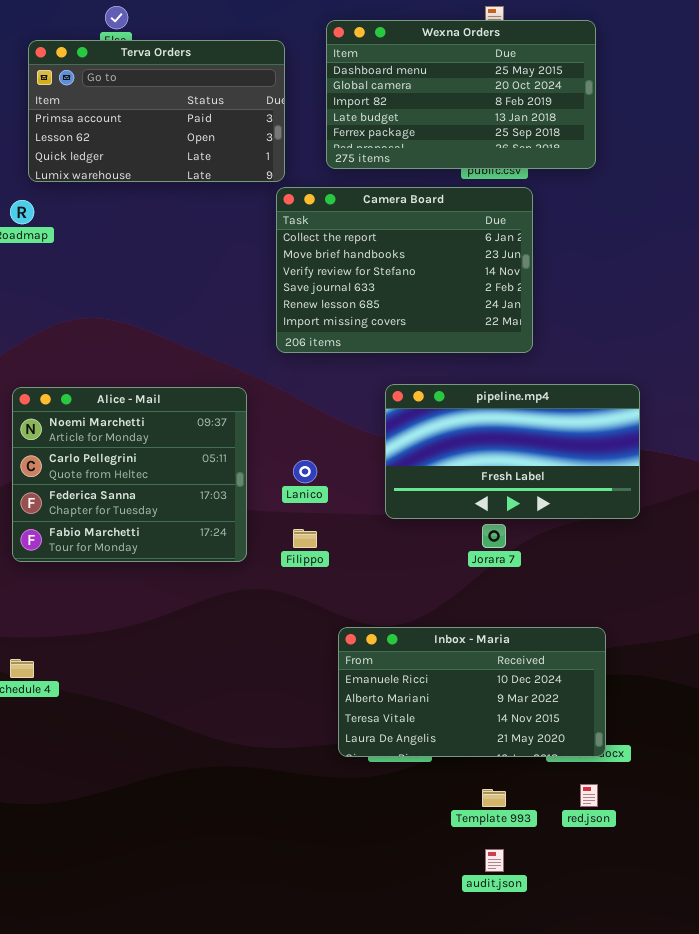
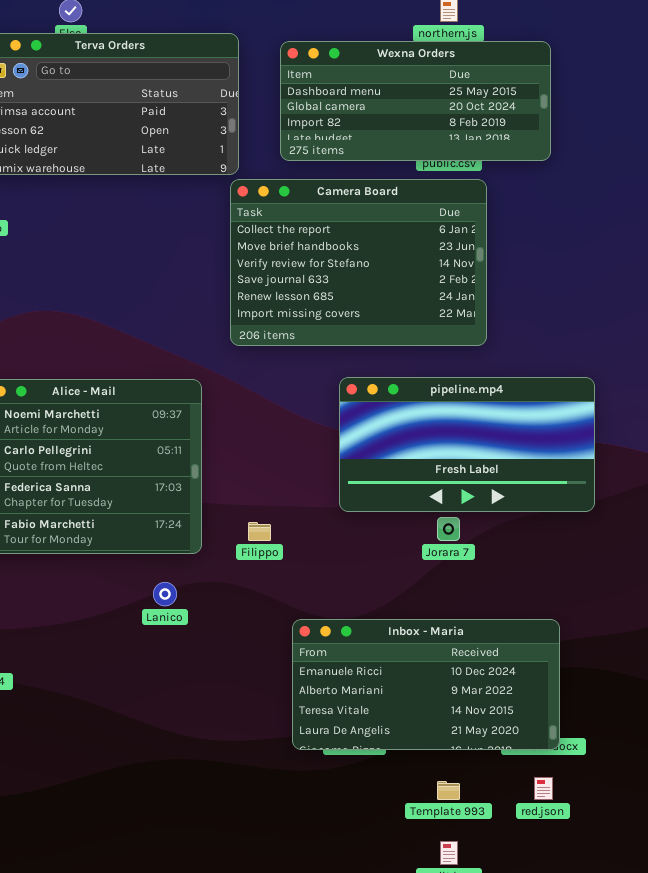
Wexna Orders: [326,20,596,169] -> [280,41,551,161], resized
Lanico: [293,460,317,483] -> [153,582,177,606], moved

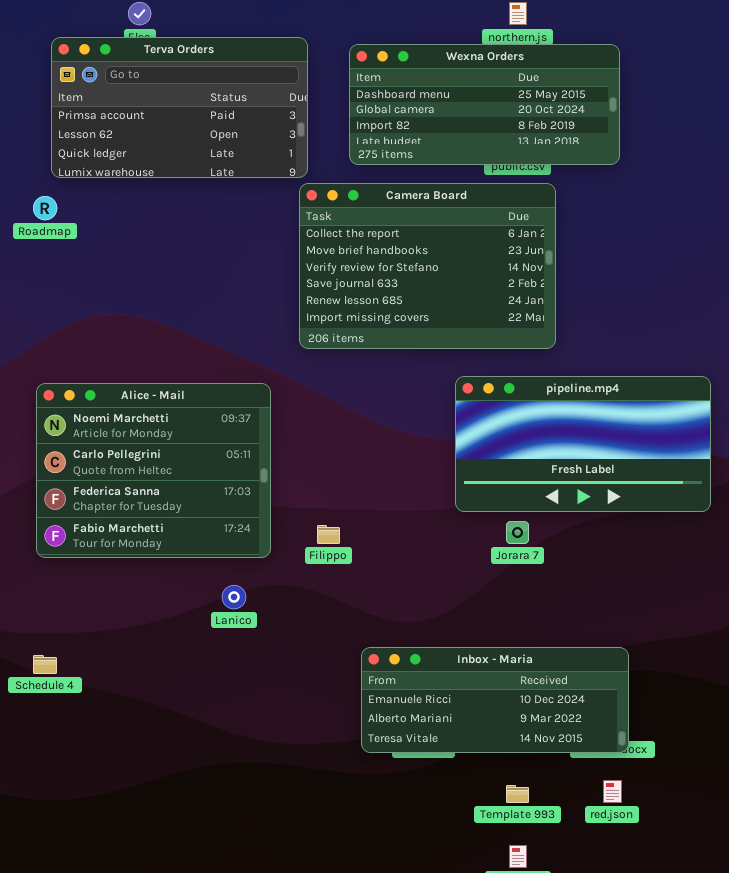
pipeline.mp4: [339,377,595,512] -> [455,376,711,512], moved
Inbox - Maria: [292,619,560,750] -> [361,647,629,753], resized

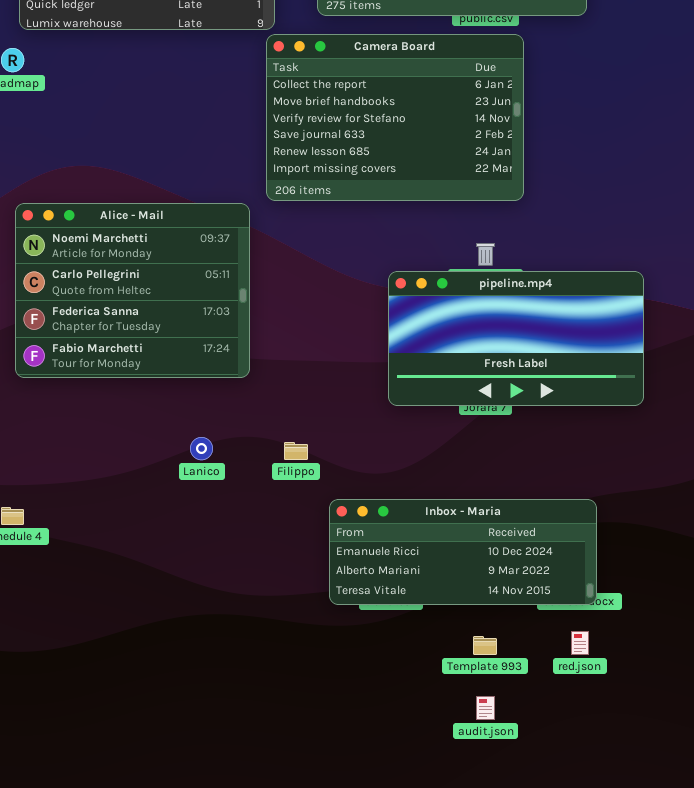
pipeline.mp4: [455,376,711,512] -> [388,271,644,406], moved
Alice - Mail: [36,383,271,558] -> [15,203,250,378], moved
Filippo: [317,525,340,544] -> [284,442,308,460], moved

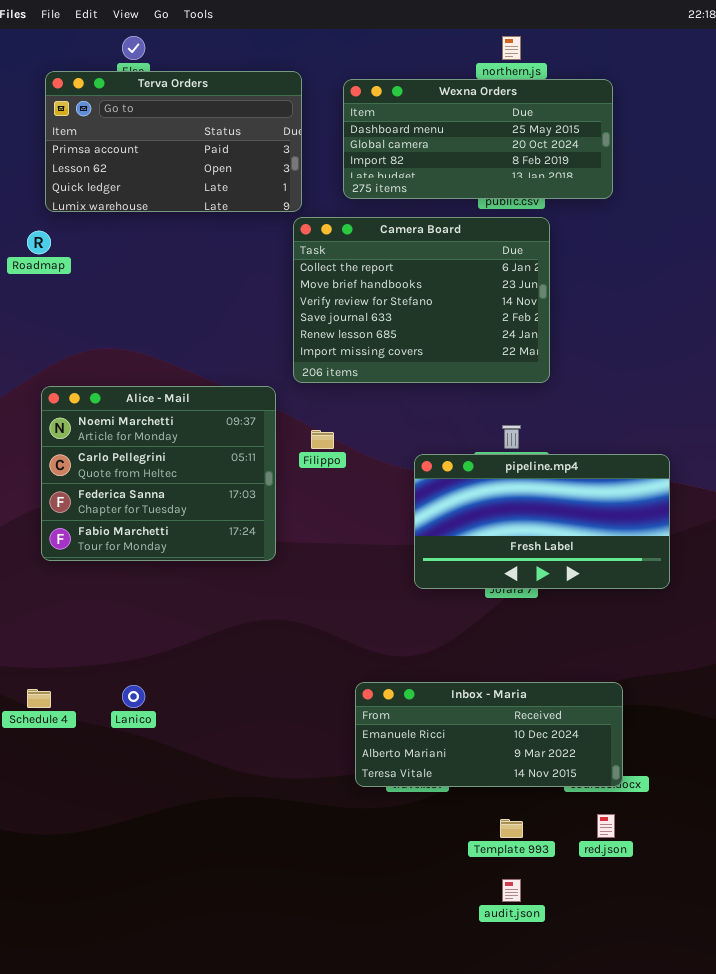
Lanico: [190,437,213,460] -> [122,685,145,708], moved
Filippo: [284,442,308,460] -> [311,430,334,449], moved

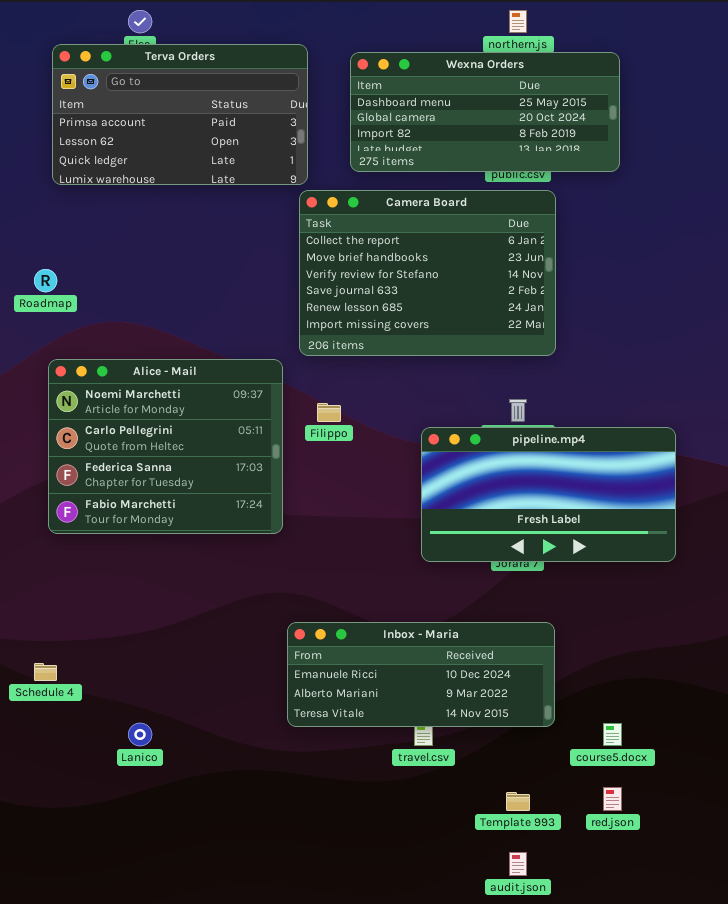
Roadmap: [27,231,51,254] -> [34,269,57,292], moved
Inbox - Maria: [355,682,623,787] -> [287,622,555,727], moved
Lanico: [122,685,145,708] -> [128,723,152,746], moved

